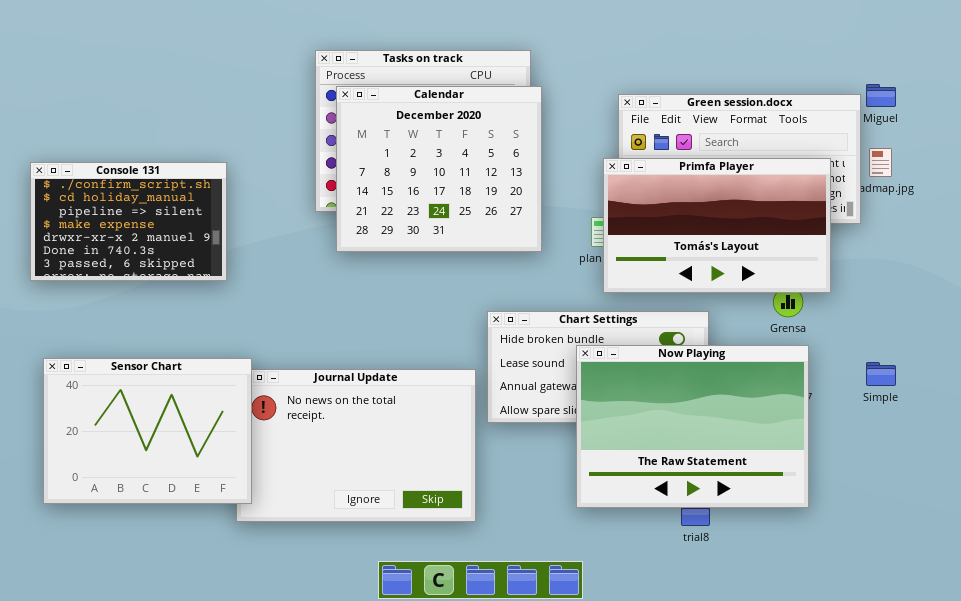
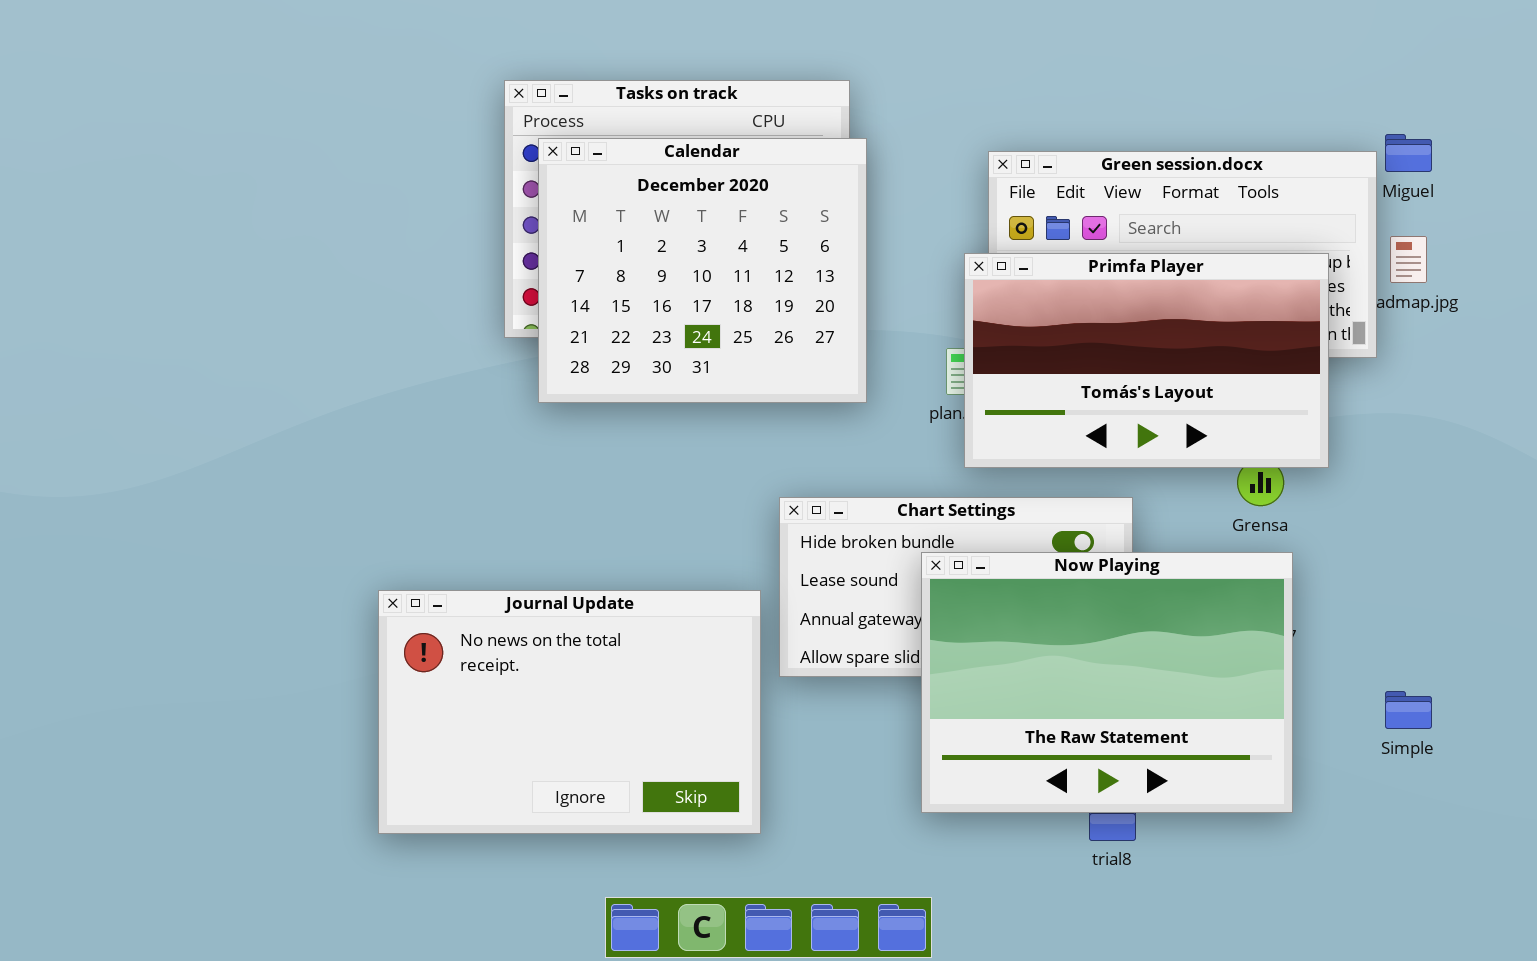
Console 131: [30,162,227,281] -> none, closed
Sensor Chart: [43,358,252,504] -> none, closed
Simple: [866,362,896,386] -> [1385,691,1432,729], moved

